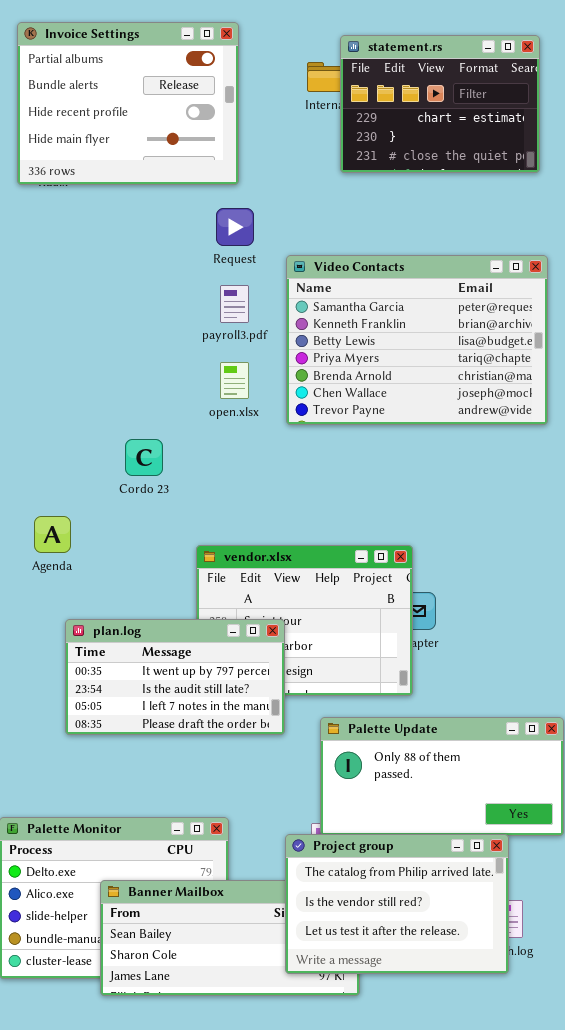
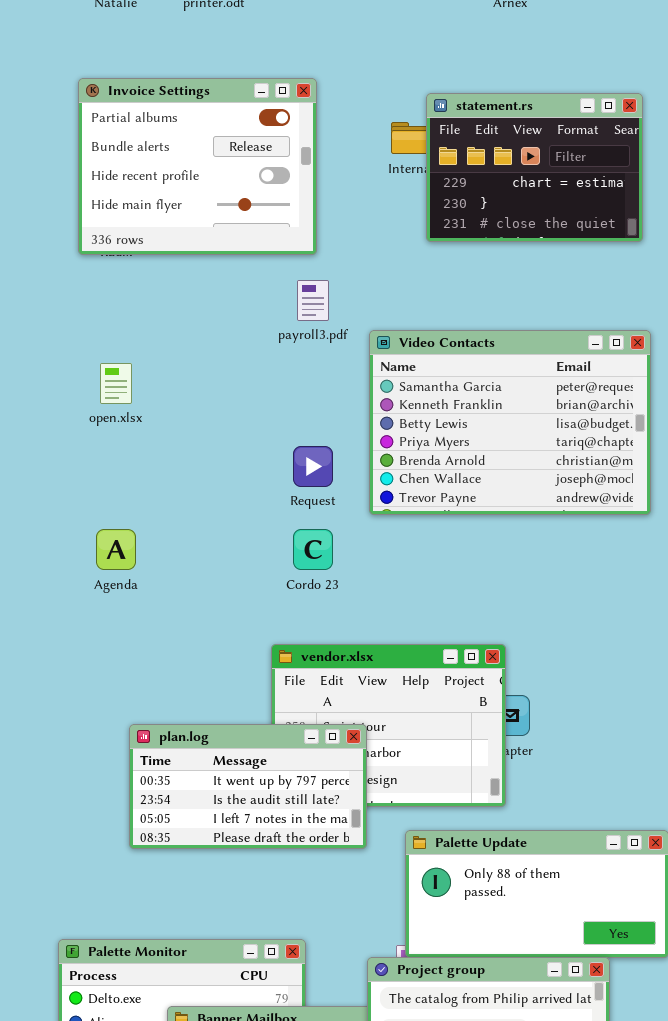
Request: [216,208,254,246] -> [293,446,333,487], moved
payroll3.pdf: [220,285,249,323] -> [297,280,329,321], moved
open.xlsx: [220,362,249,399] -> [100,363,132,404], moved
Cordo 23: [125,439,163,476] -> [293,529,333,570], moved
Agenda: [34,516,71,553] -> [96,529,136,570], moved

